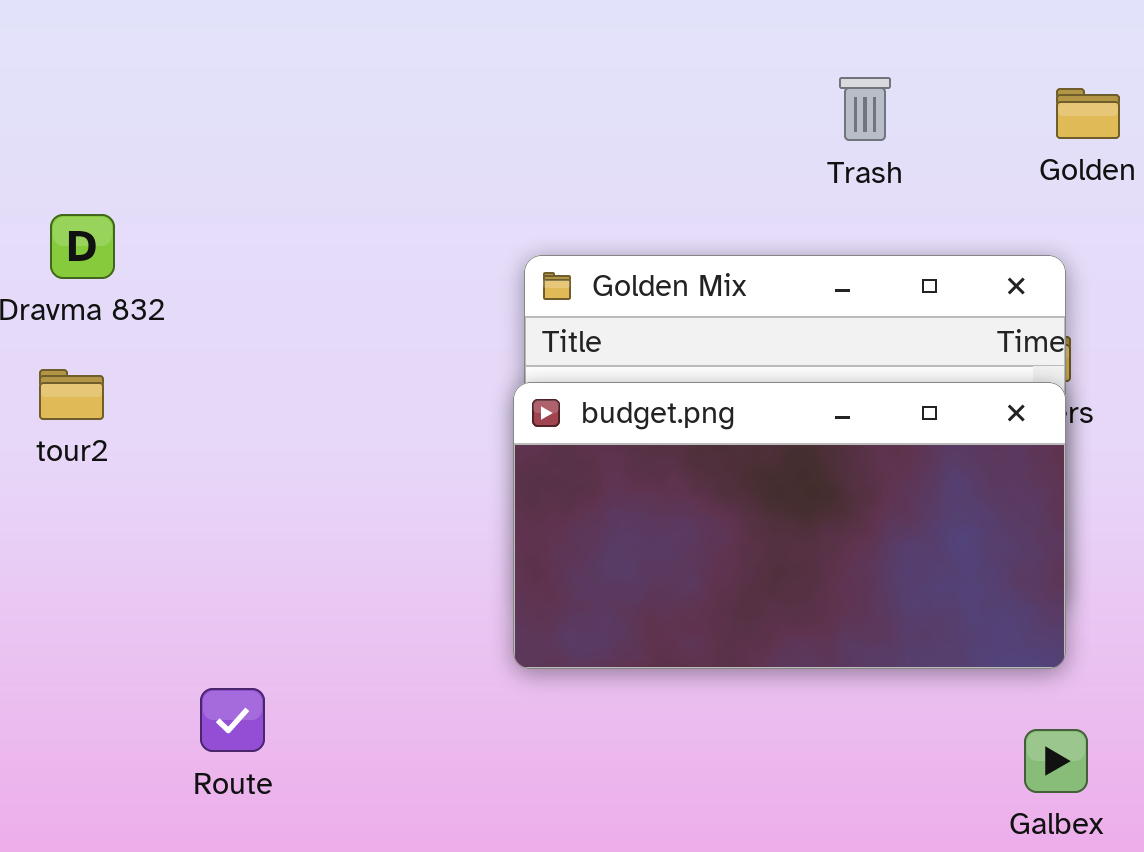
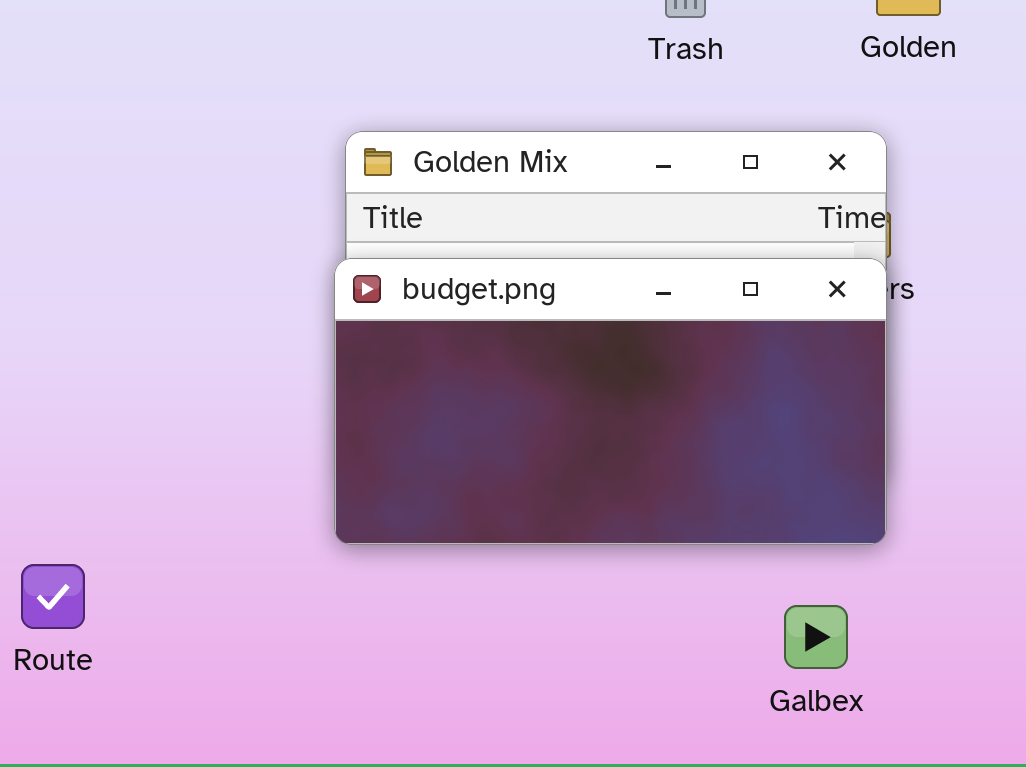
Galbex: [1024,729,1088,793] -> [784,605,848,669], moved

